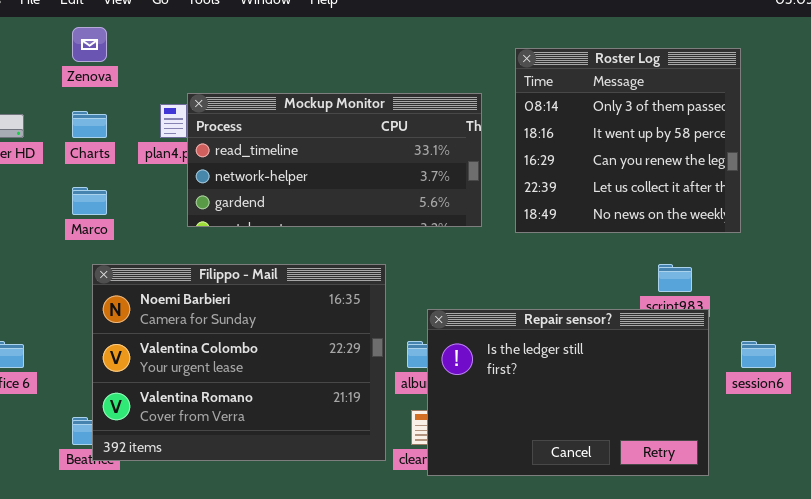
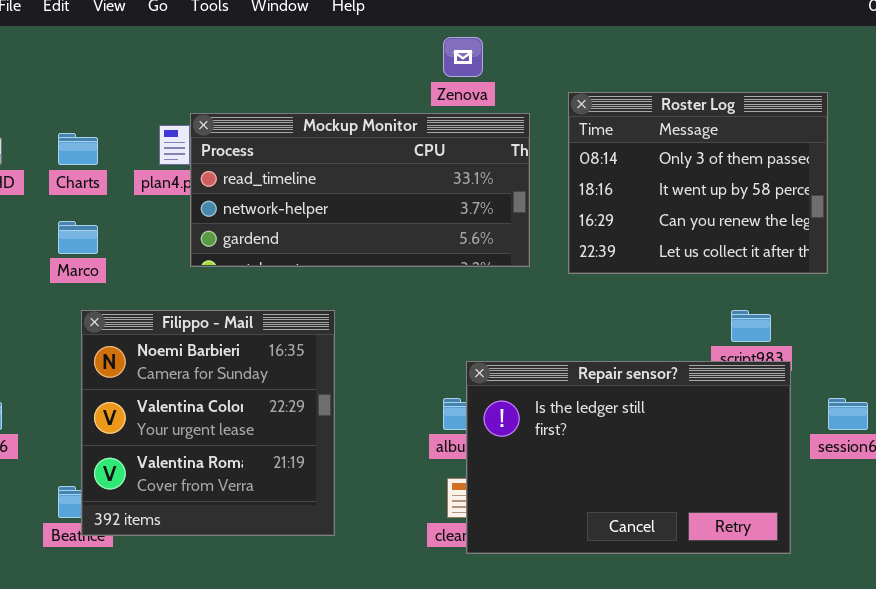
Zenova: [72,27,107,62] -> [443,37,483,77], moved
Roster Log: [515,48,741,233] -> [568,92,828,274], resized
Filippo - Mail: [92,264,386,461] -> [81,310,335,536], resized

